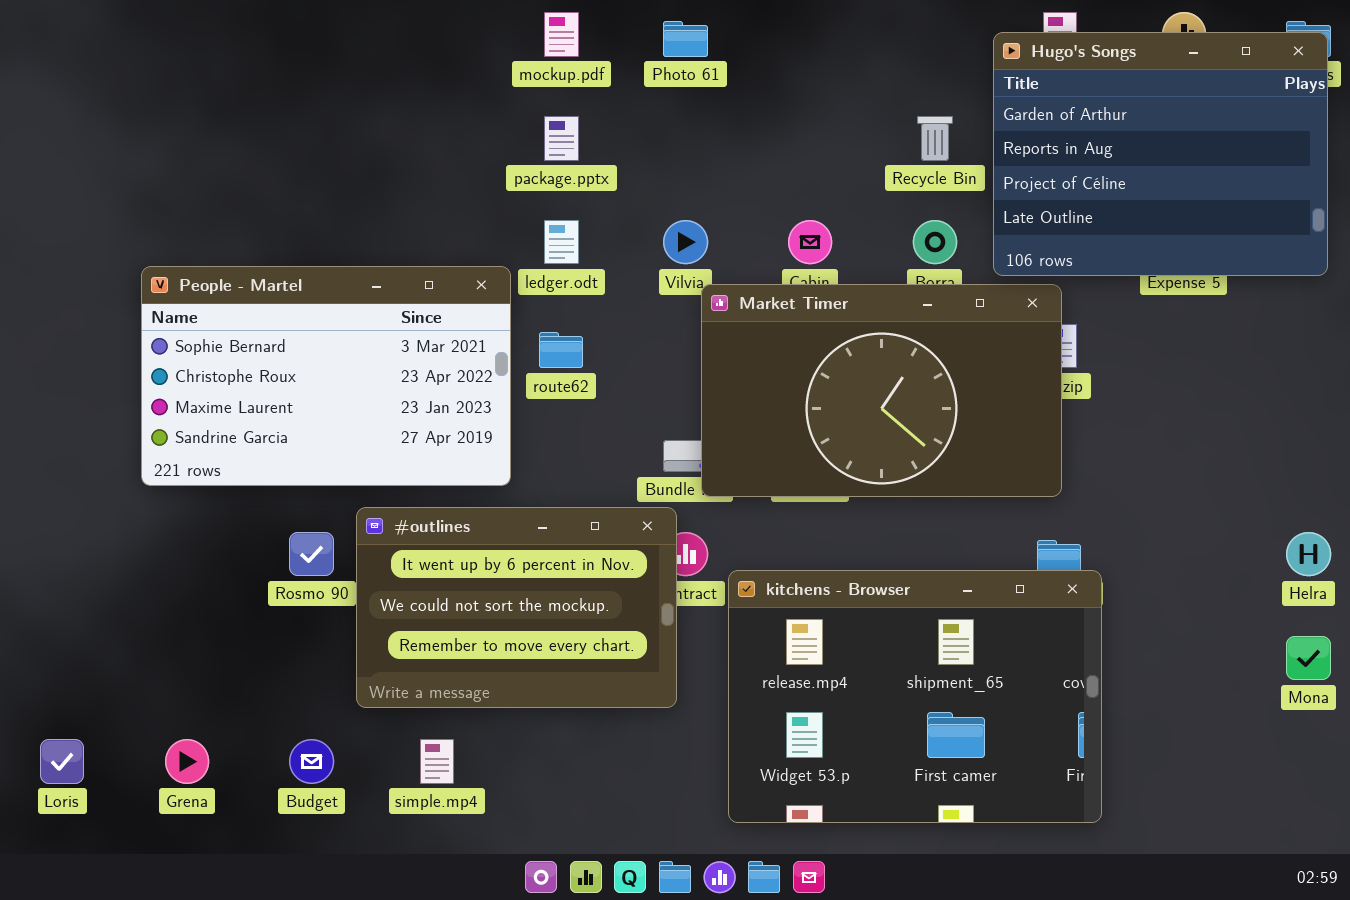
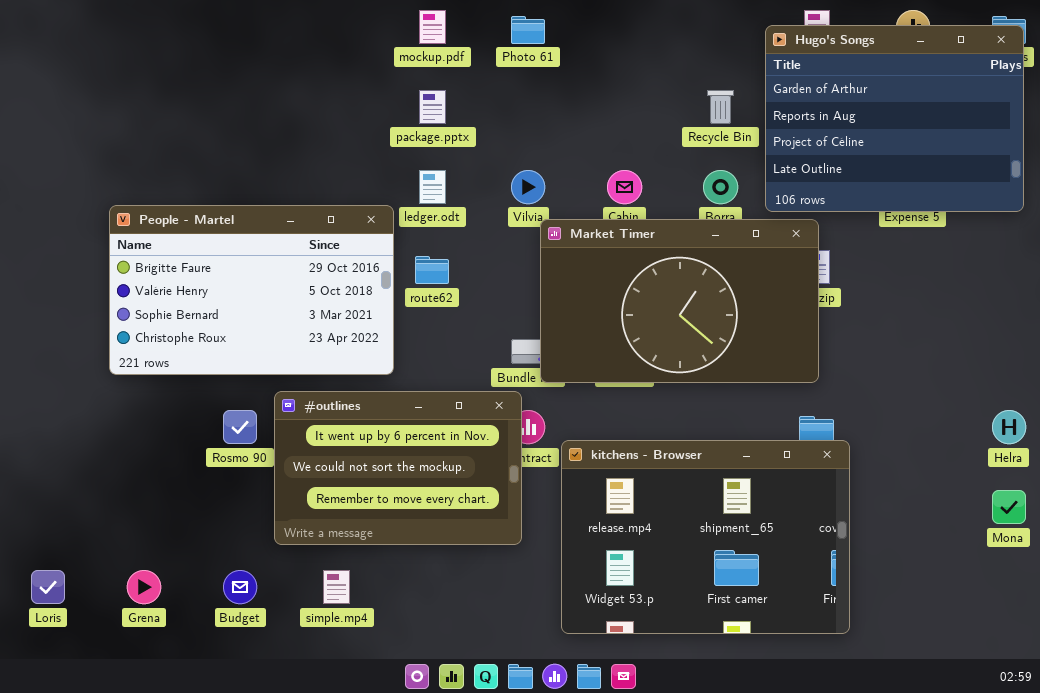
People - Martel: [141,266,511,486] -> [109,205,394,375], scrolled up 2 rows

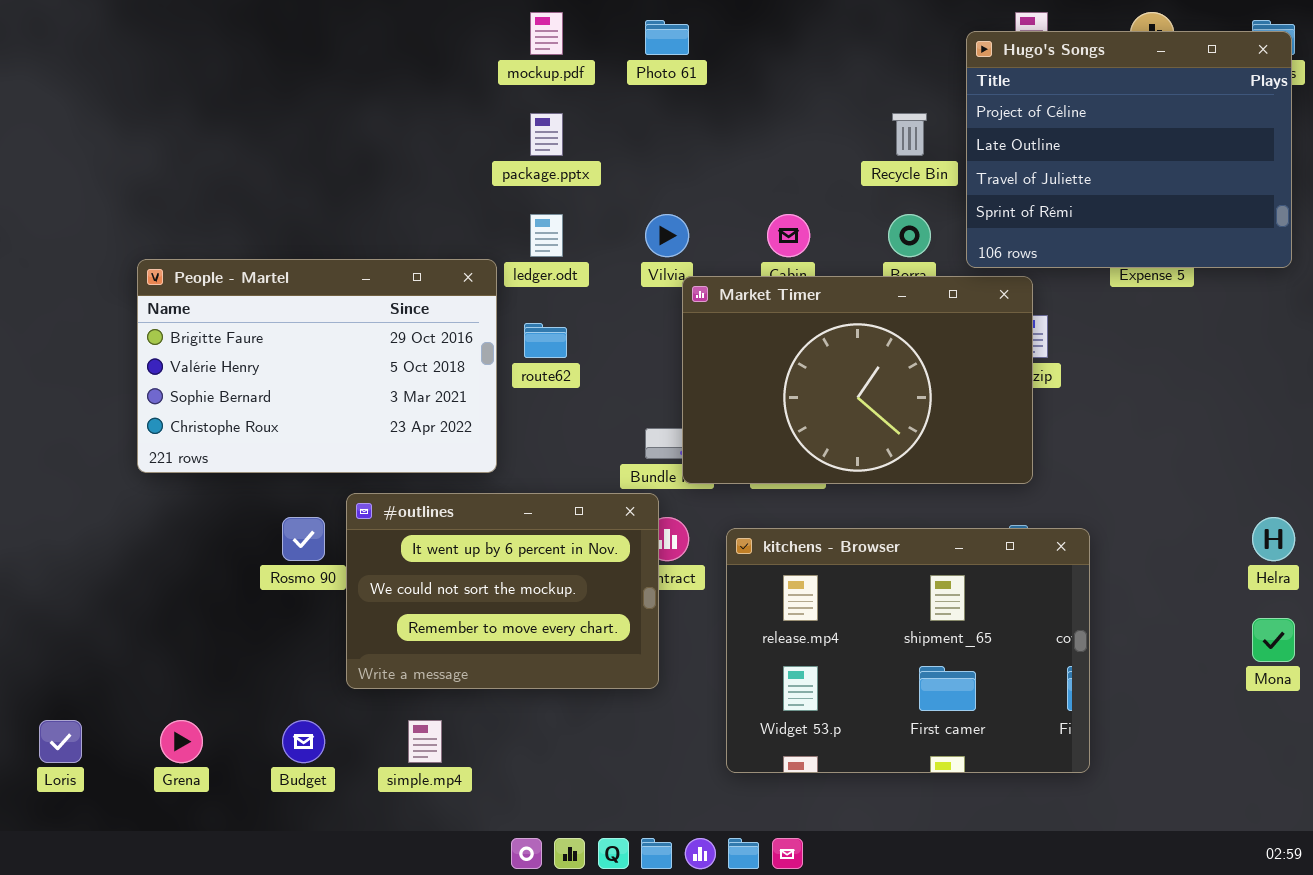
Hugo's Songs: [765,25,1024,212] -> [966,31,1292,268], scrolled down 2 rows
kitchens - Browser: [561,440,850,634] -> [726,528,1090,773], moved

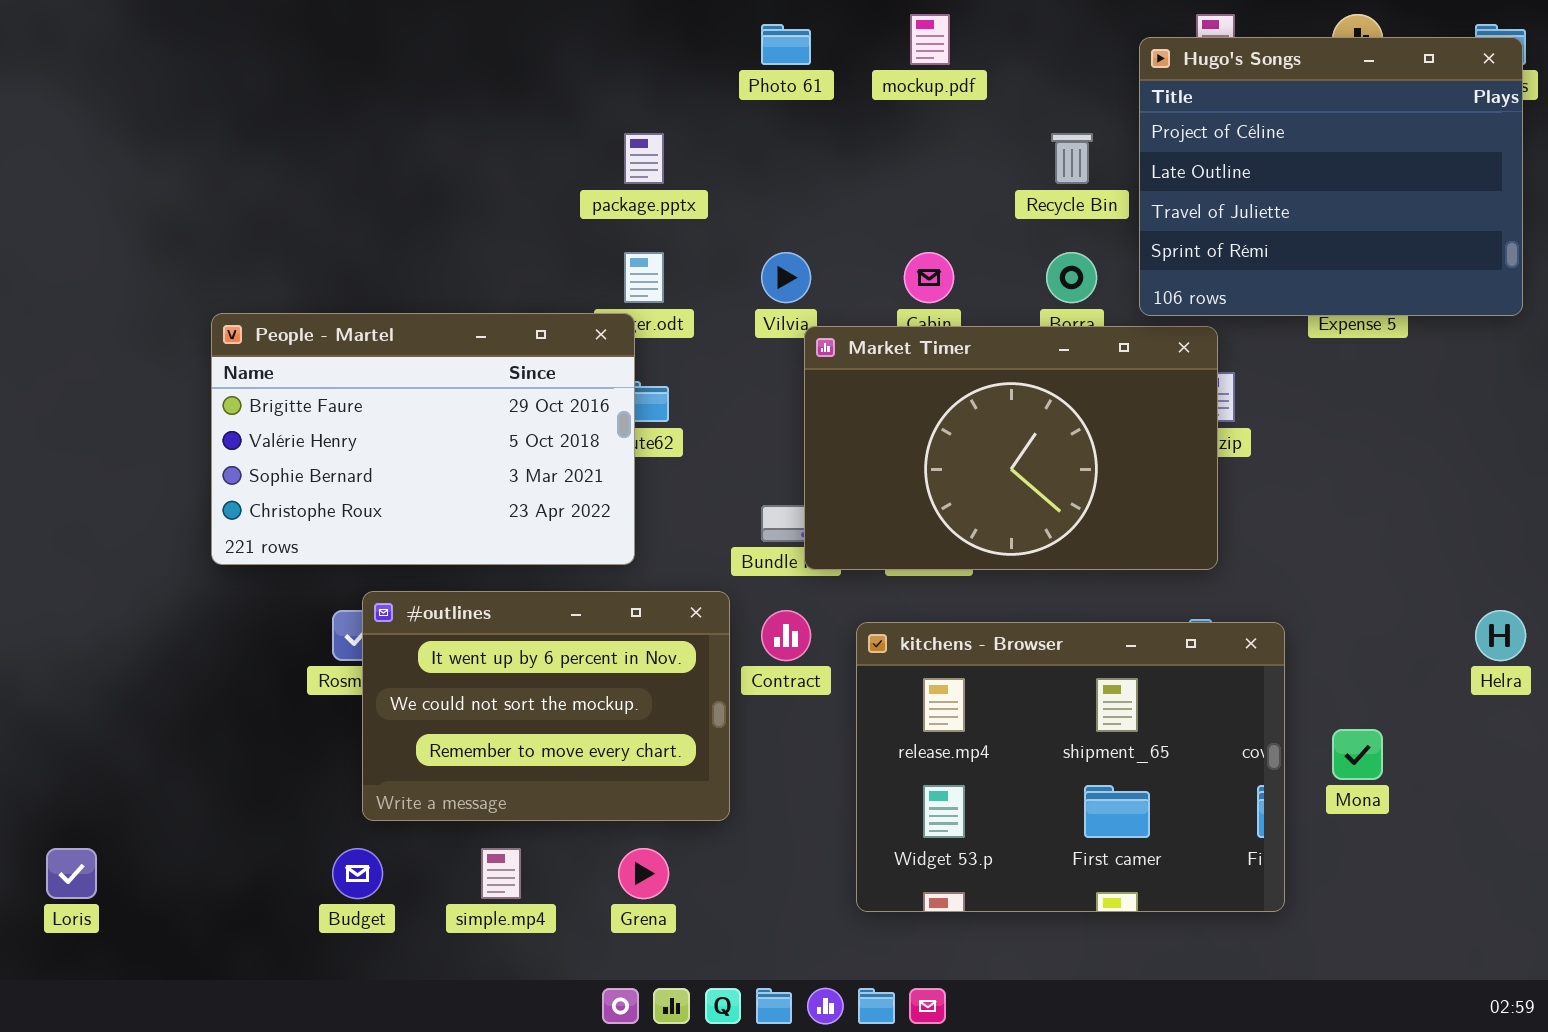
mockup.pdf: [530,12,563,55] -> [910,14,950,65], moved
People - Martel: [137,259,497,473] -> [211,313,635,565], moved
#outlines: [346,493,659,689] -> [362,591,730,821], moved
Mona: [1252,618,1295,662] -> [1332,729,1383,780], moved
Grena: [160,720,203,763] -> [618,848,669,899], moved

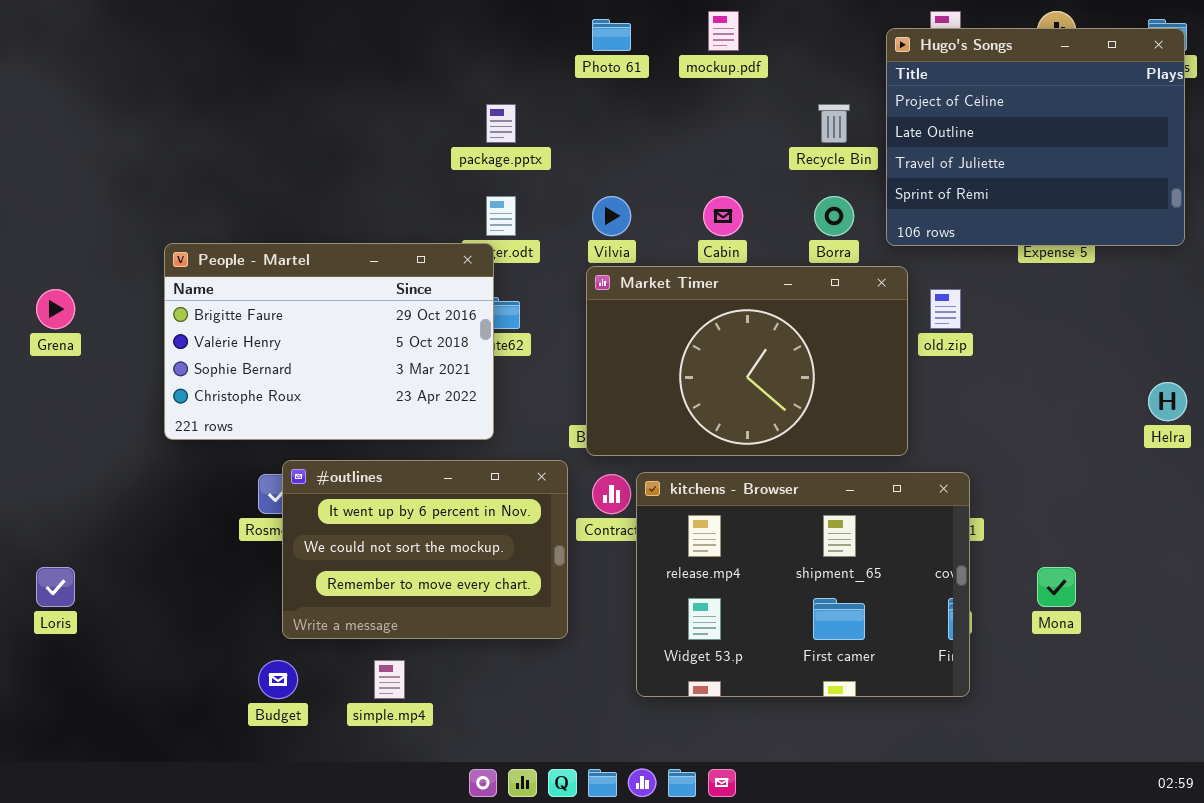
Market Timer: [804,326,1218,570] -> [586,266,908,456], moved
Helra: [1475,610,1526,661] -> [1148,382,1187,421], moved
kitchens - Browser: [856,622,1285,912] -> [636,472,970,697], moved
Loris: [46,848,97,899] -> [36,567,75,607], moved
Grena: [618,848,669,899] -> [36,289,75,329], moved

